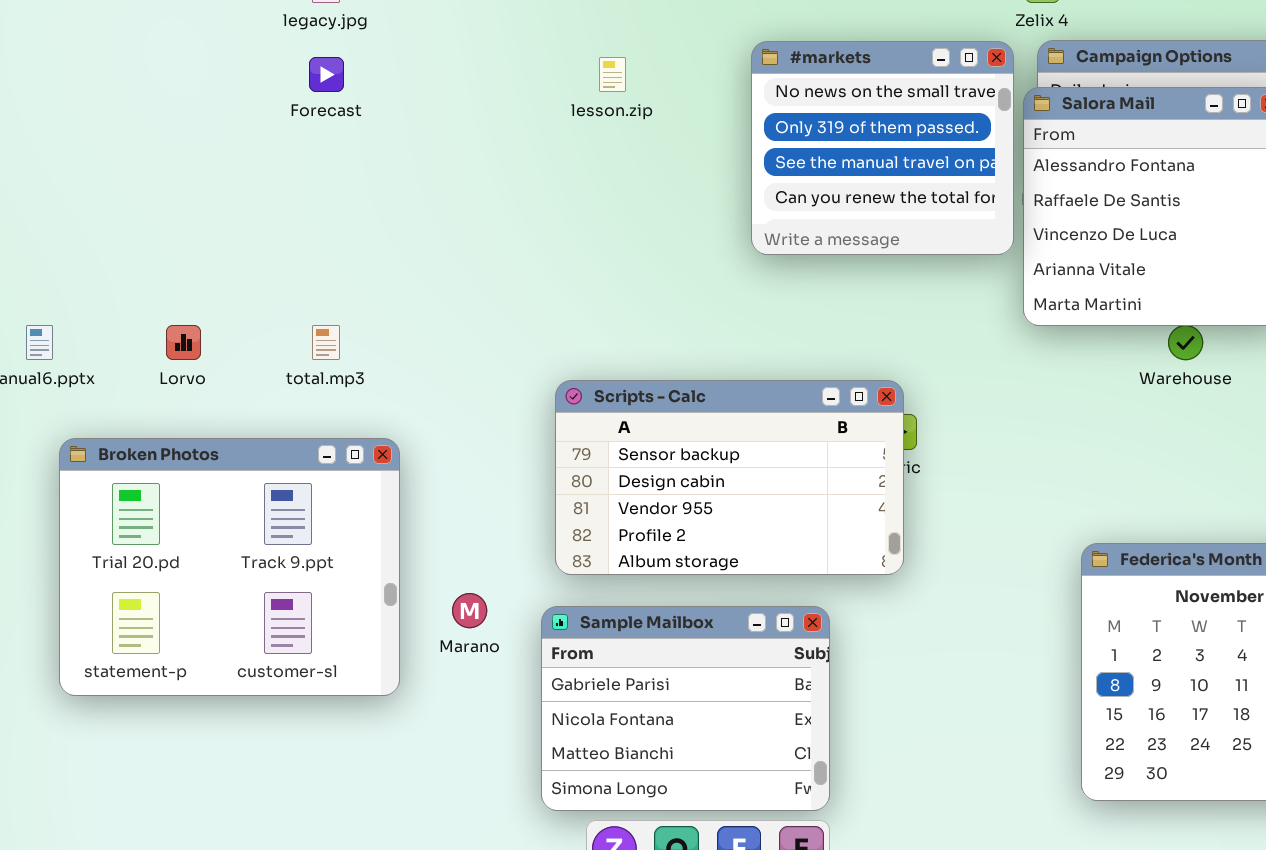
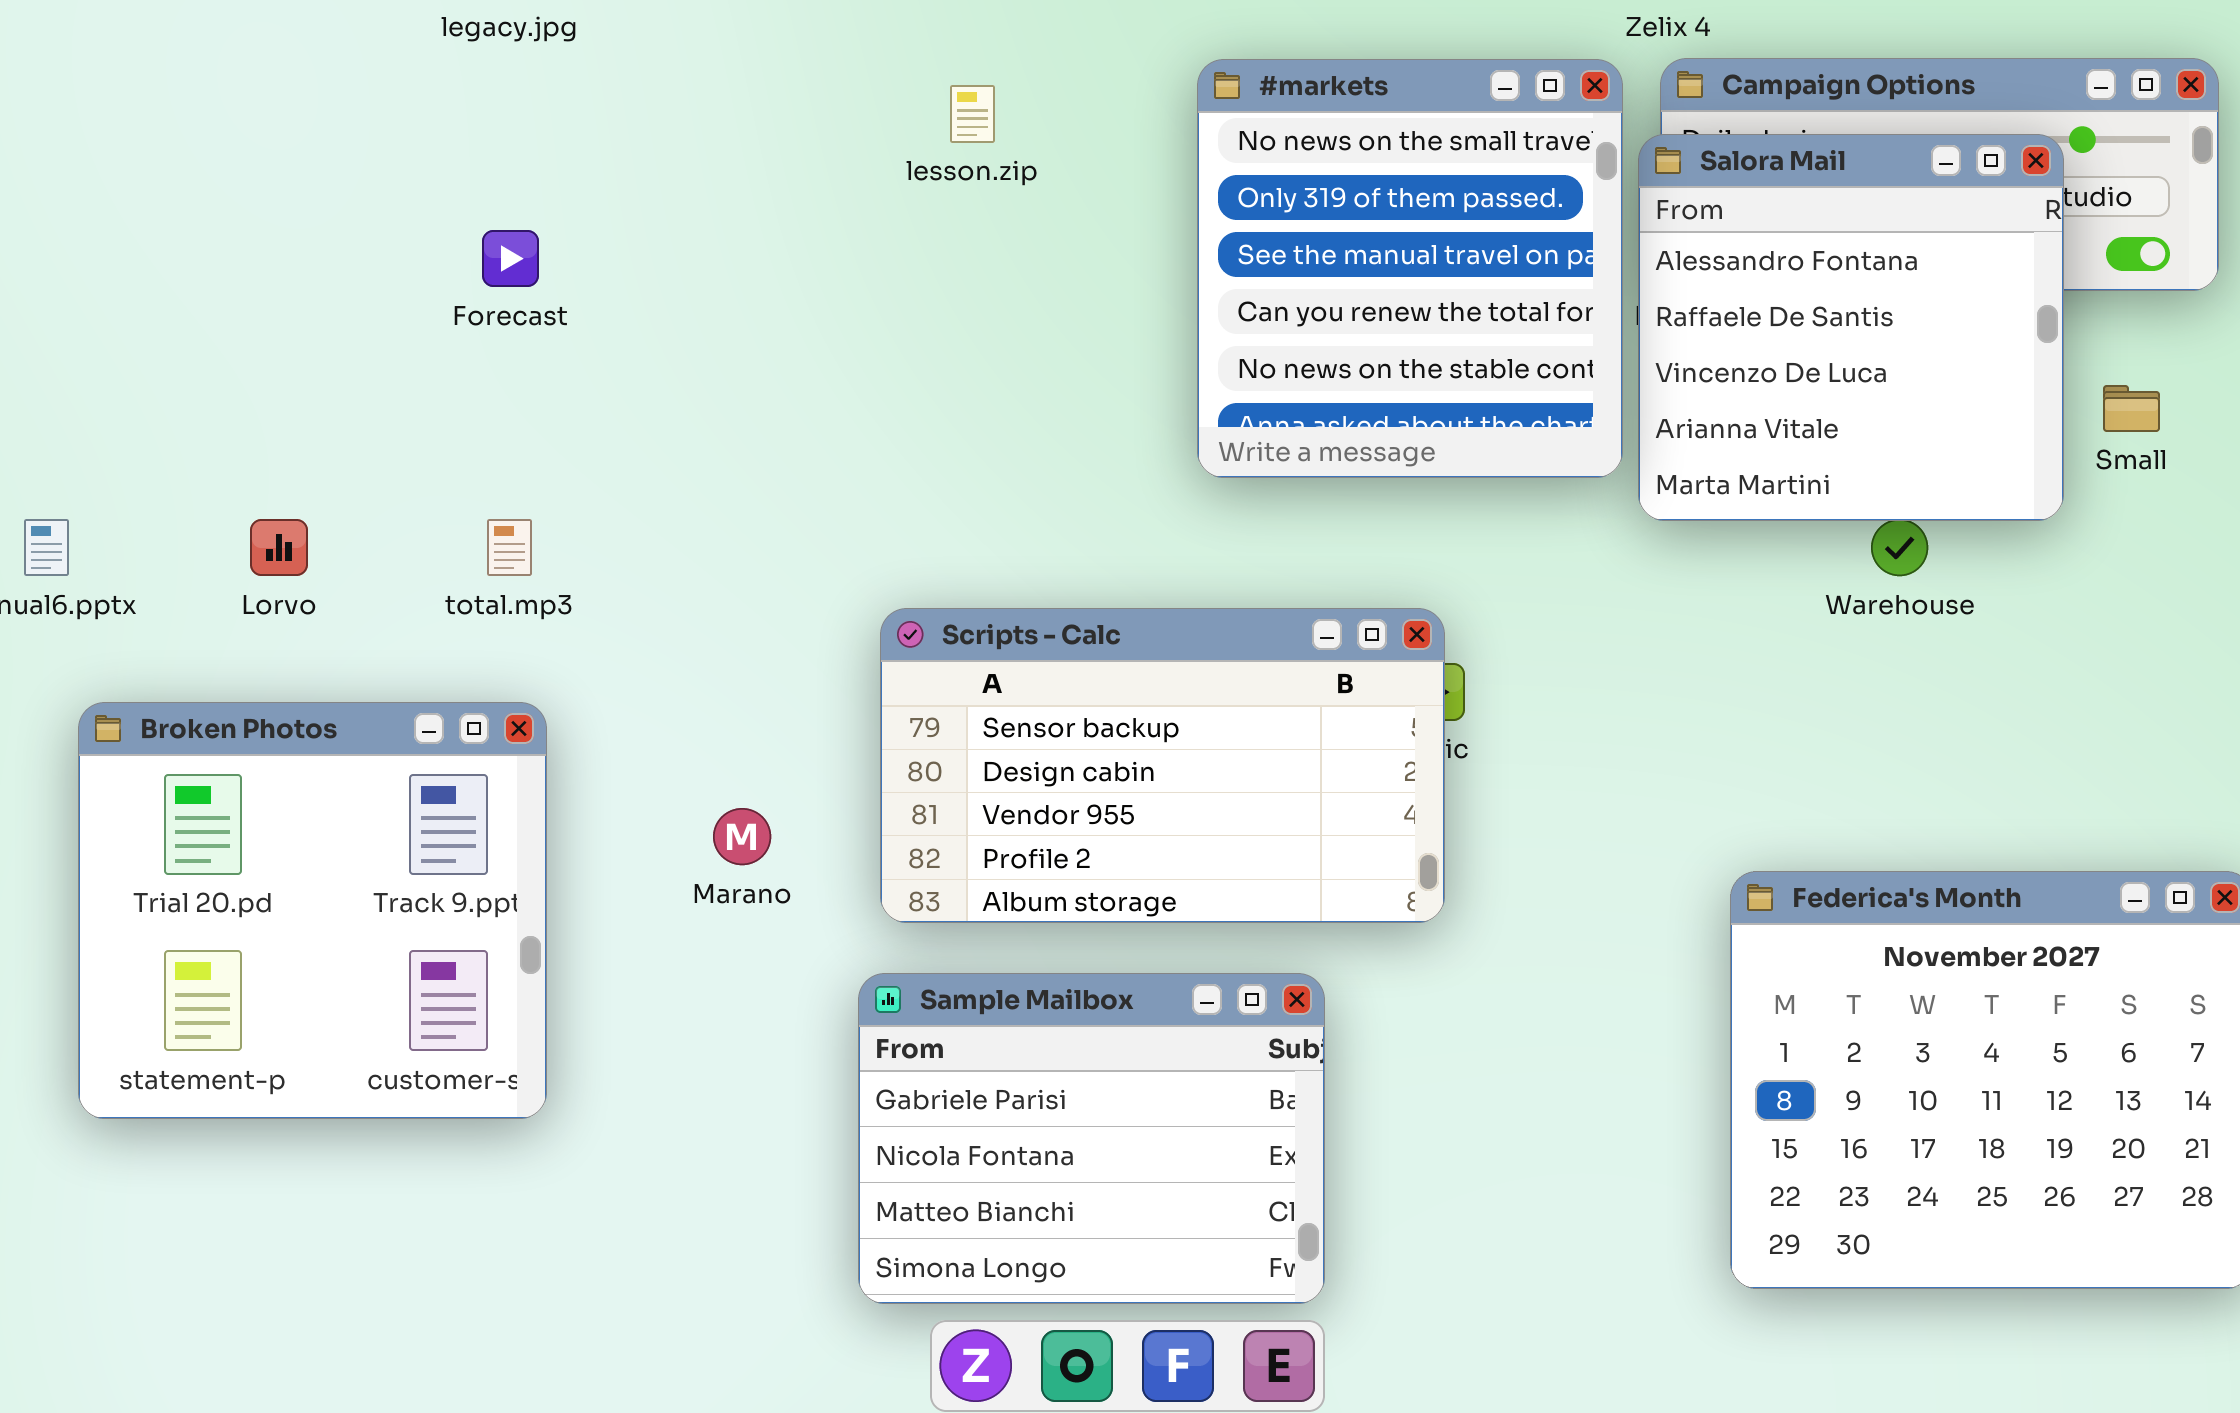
#markets: [751,41,1014,255] -> [1197,59,1623,478], resized
Forecast: [309,57,344,92] -> [482,230,539,287], moved
Broken Photos: [59,438,400,696] -> [78,702,547,1119], resized
Marano: [452,593,487,628] -> [713,808,771,865], moved

